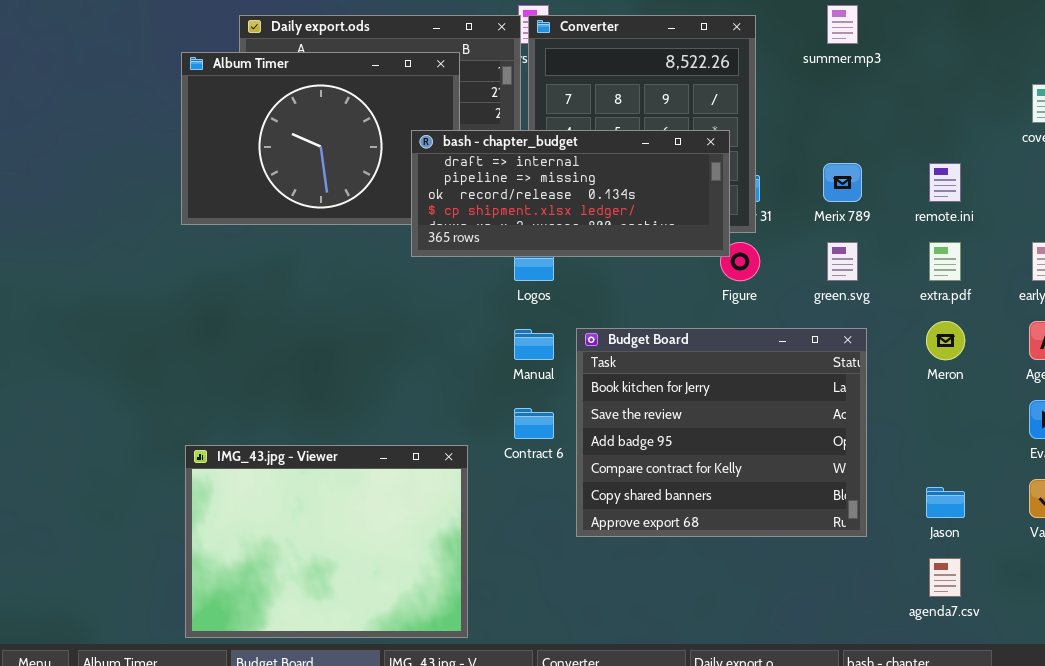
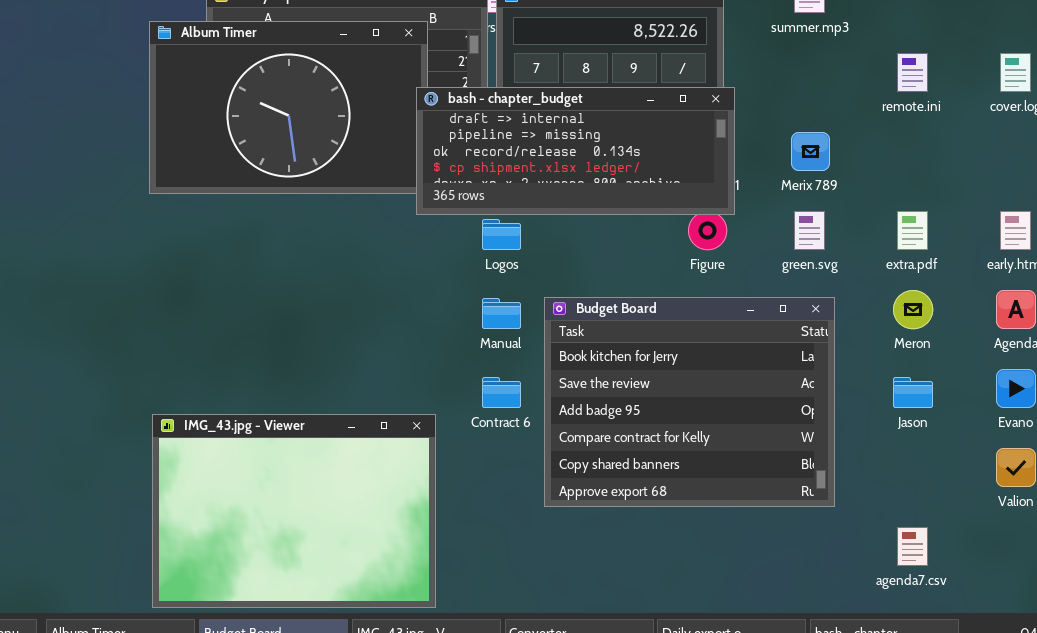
bash - chapter_budget: [411,130,730,257] -> [416,87,735,215], moved
remote.ini: [929,163,961,202] -> [897,53,928,92], moved
Jason: [926,487,965,518] -> [893,377,933,408], moved

